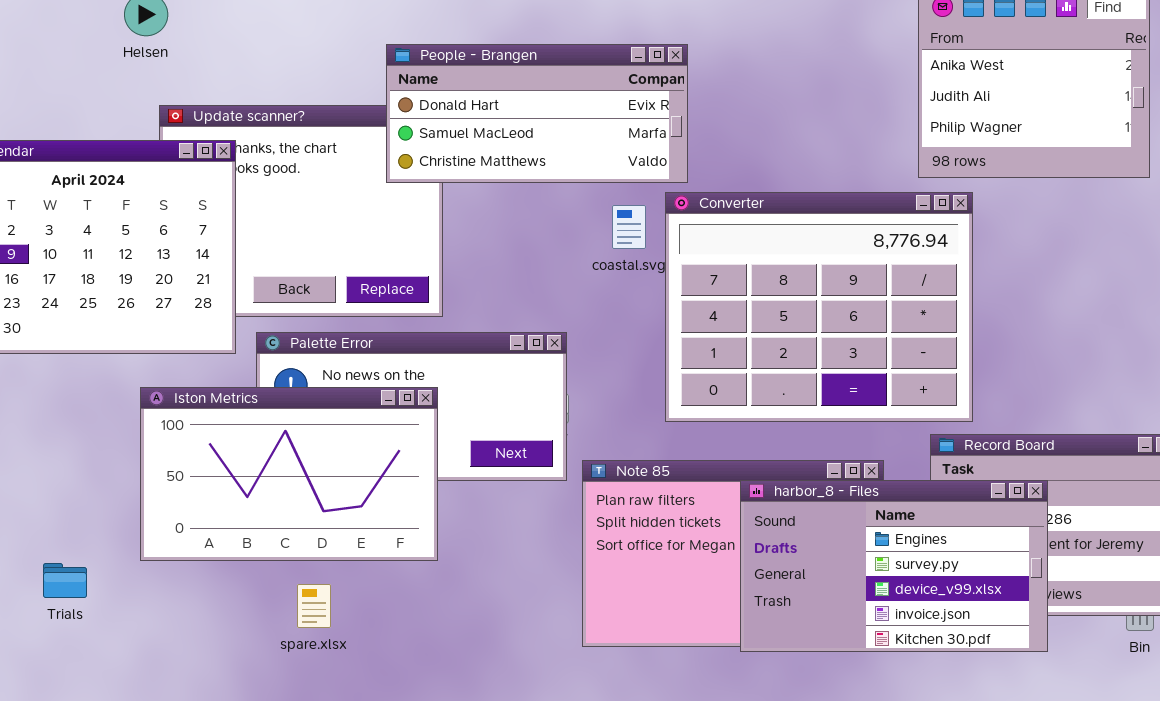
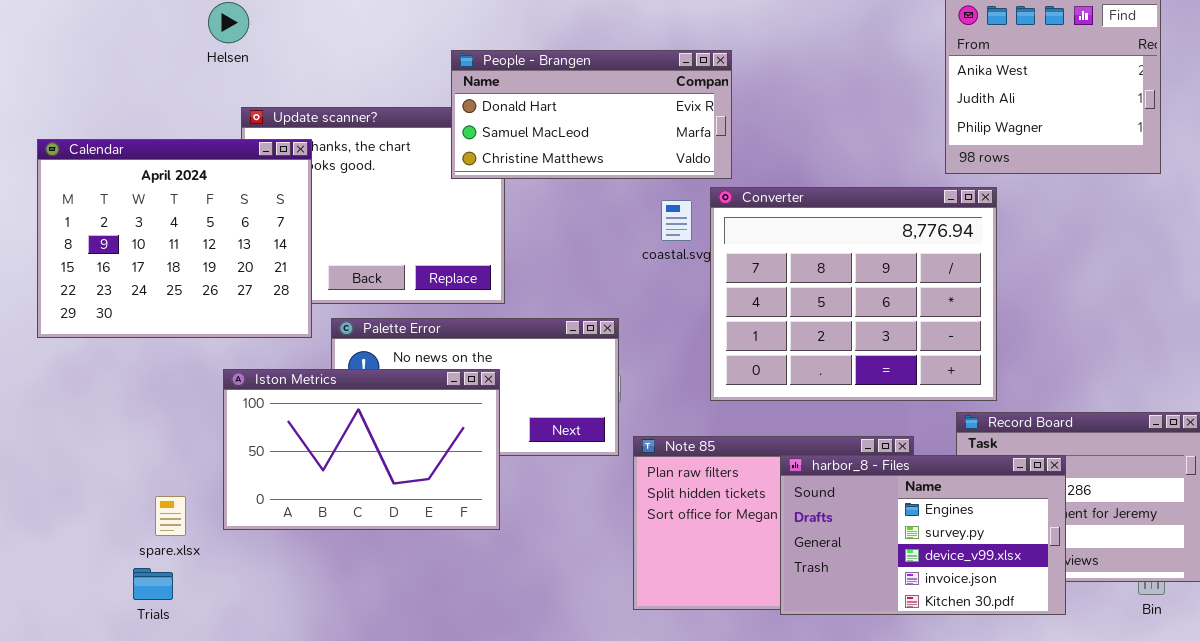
Trials: [43,563,87,598] -> [133,568,173,600], moved
spare.xlsx: [297,584,331,628] -> [155,496,186,536], moved

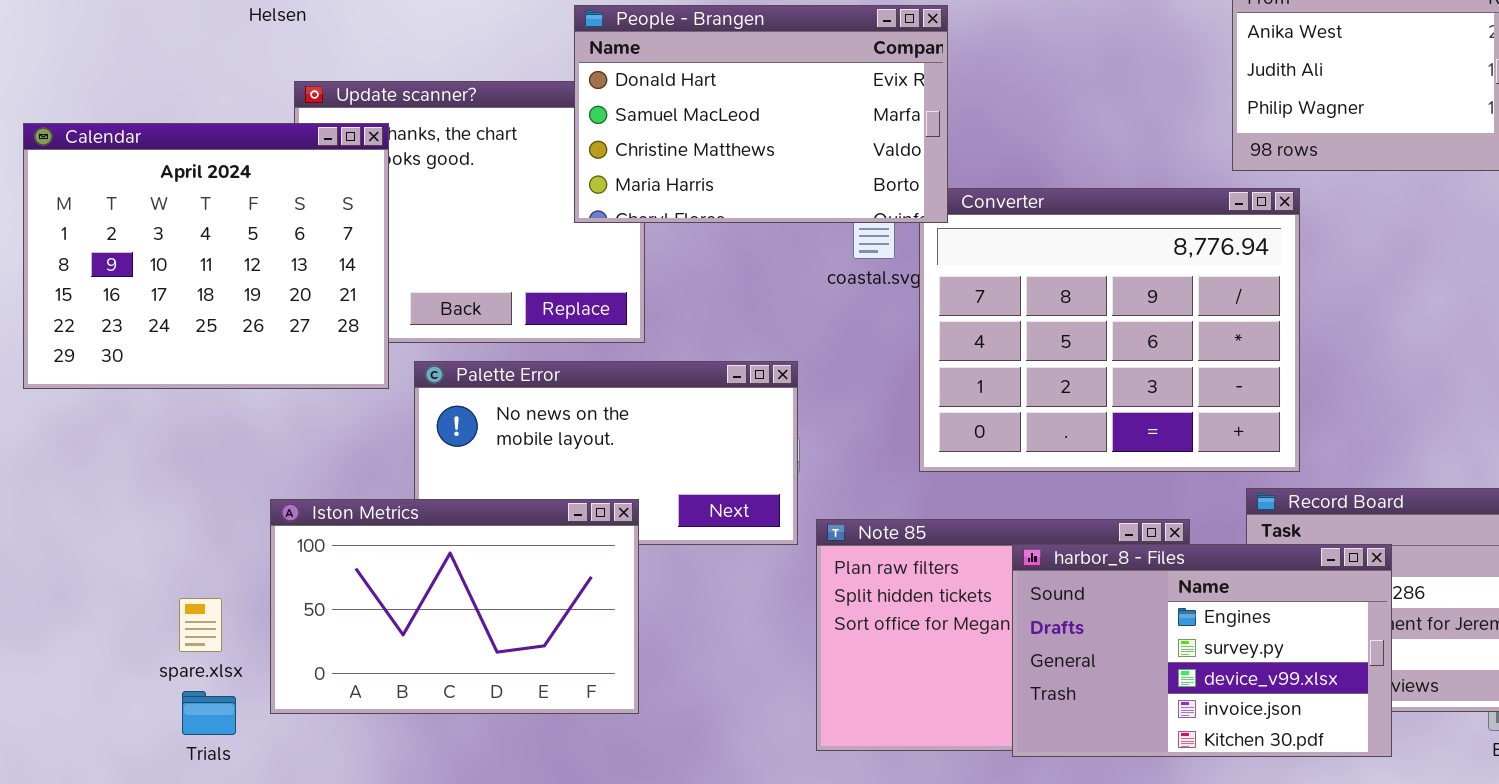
People - Brangen: [451,50,732,179] -> [574,5,948,223], resized
Iston Metrics: [223,369,500,530] -> [270,499,639,714], moved
Trials: [133,568,173,600] -> [182,691,236,735], moved

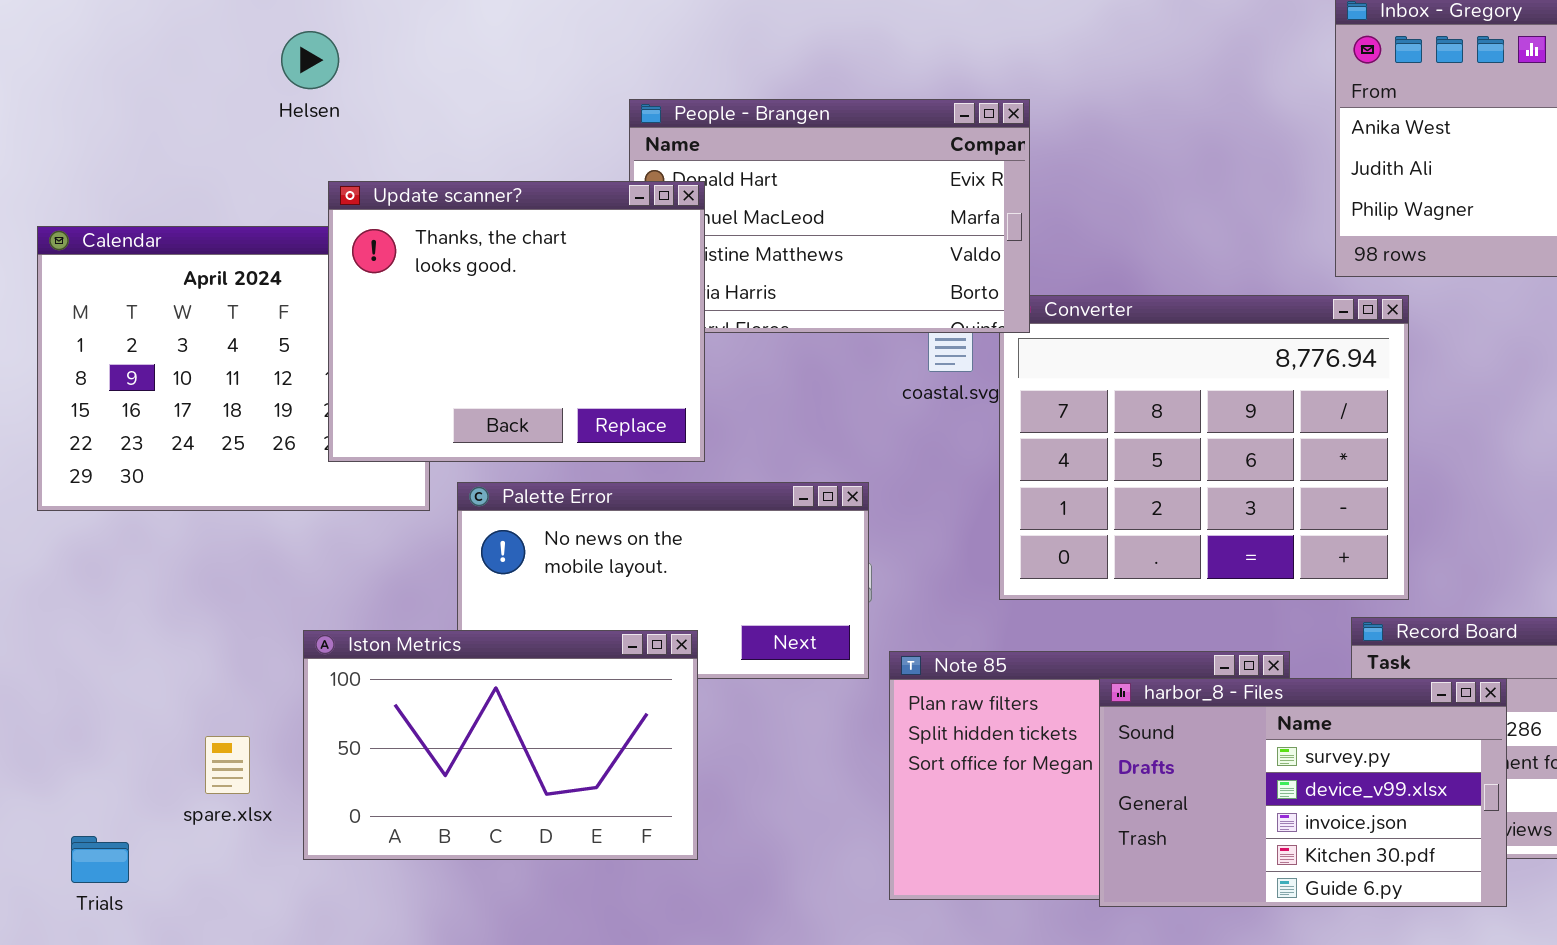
Update scanner?: [294,81,645,343] -> [328,181,705,462], raised
harbor_8 - Files: [1012,544,1392,757] -> [1099,678,1507,907], scrolled down 1 row
Trials: [182,691,236,735] -> [71,836,129,883], moved

